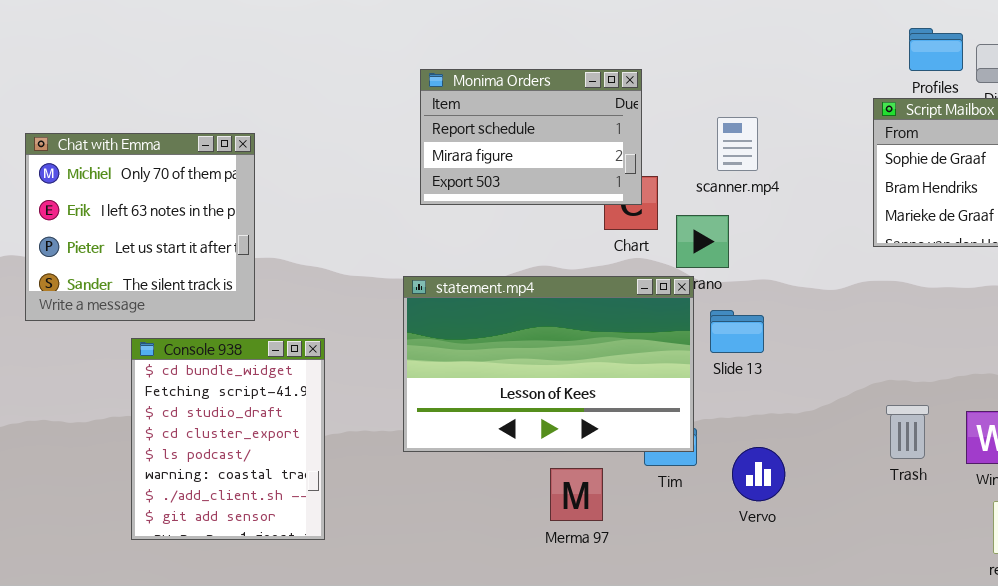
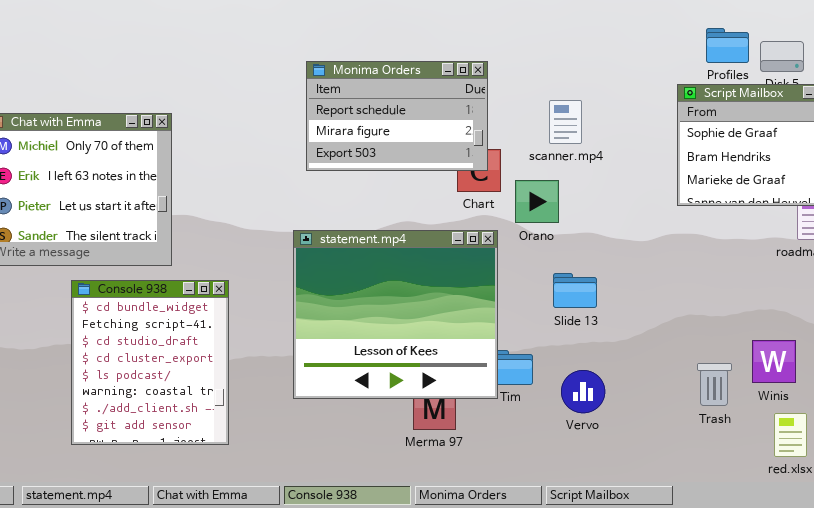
statement.mp4: [403,276,694,452] -> [293,230,498,399], resized
Slide 13: [710,310,764,353] -> [553,273,597,308], moved
Trash: [886,405,929,459] -> [697,363,732,406], moved

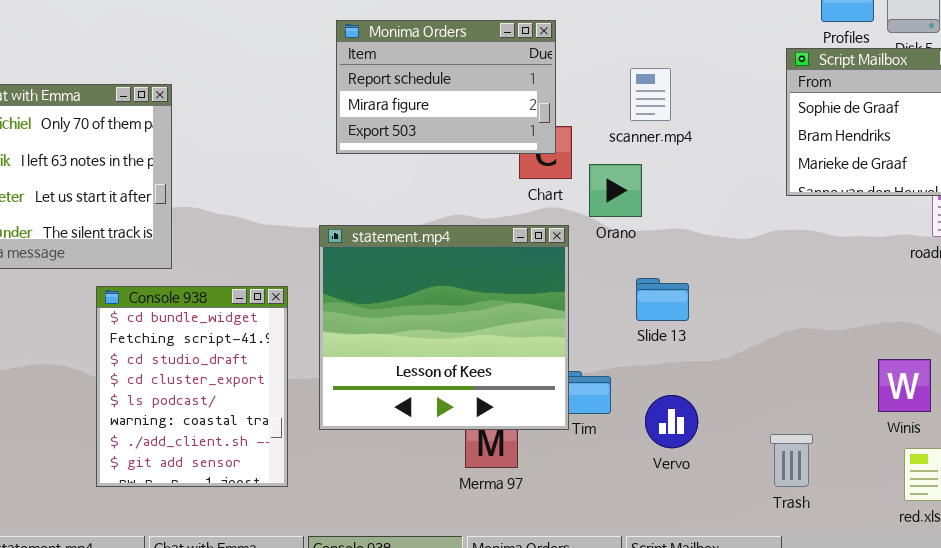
Console 938: [71,280,229,445] -> [96,286,288,487], moved
Trash: [697,363,732,406] -> [770,434,813,487], moved

